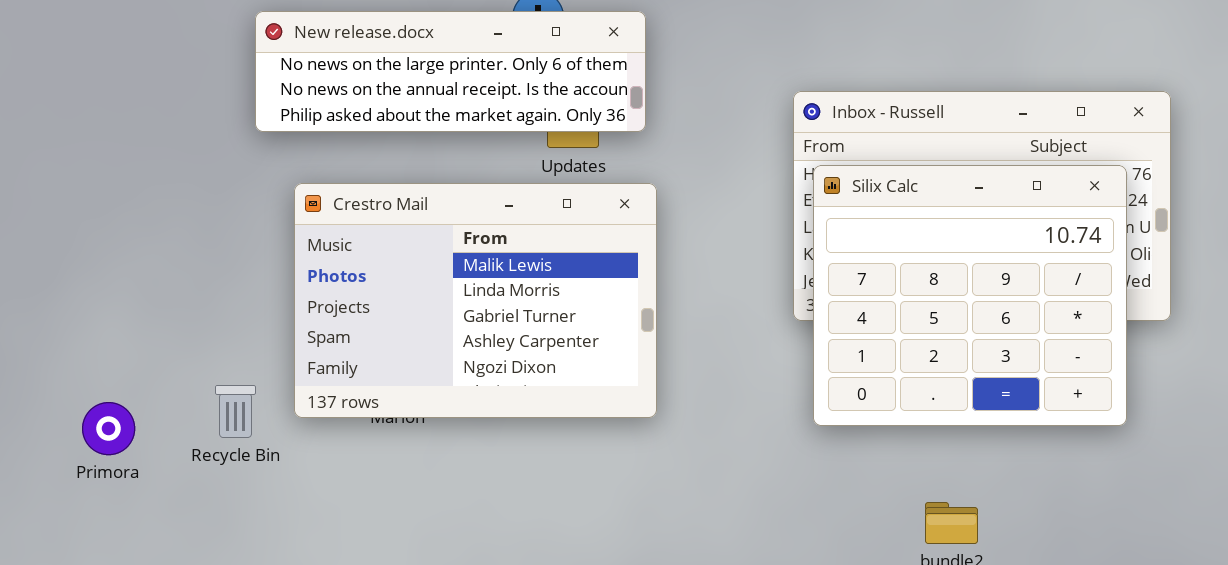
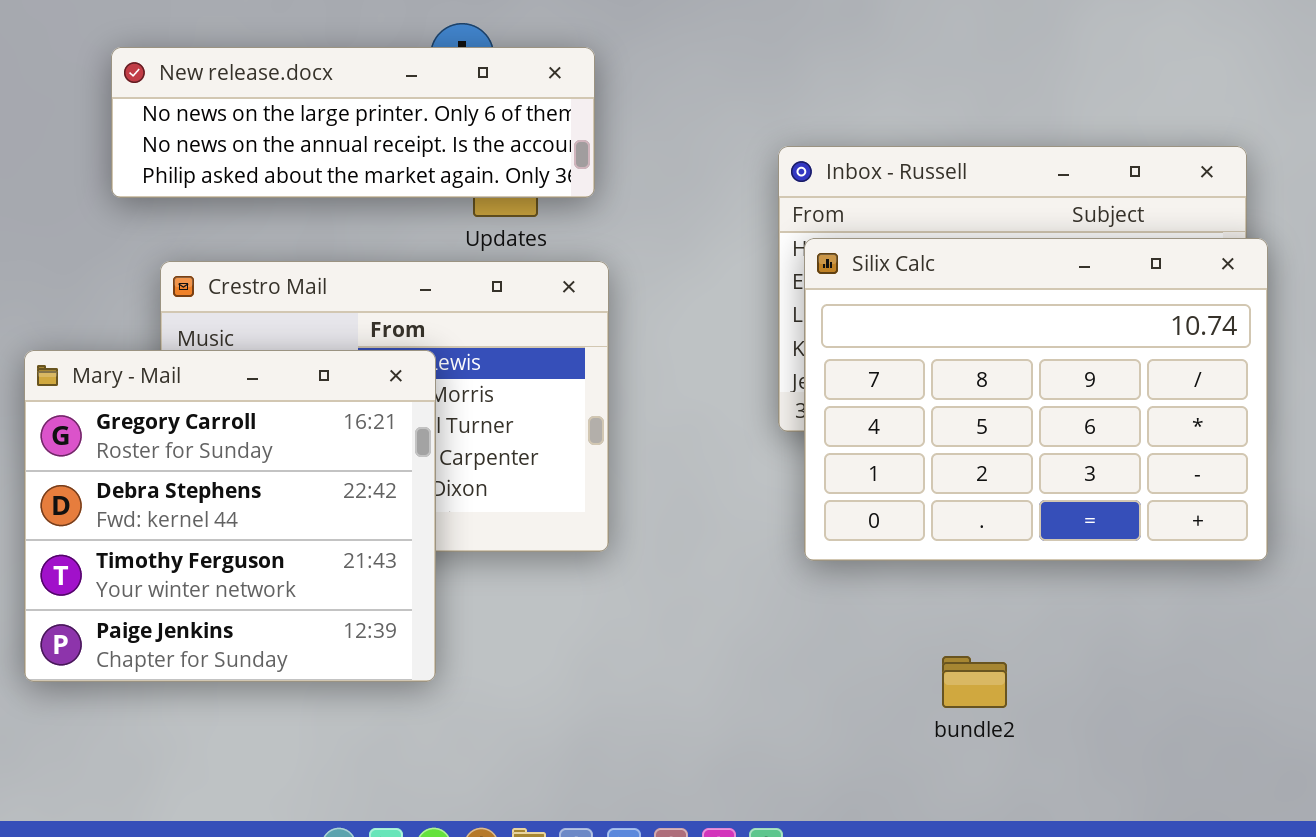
Silix Calc: [813,165,1127,426] -> [804,238,1268,561], resized
Mary - Mail: none -> [24,350,436,682], opened

